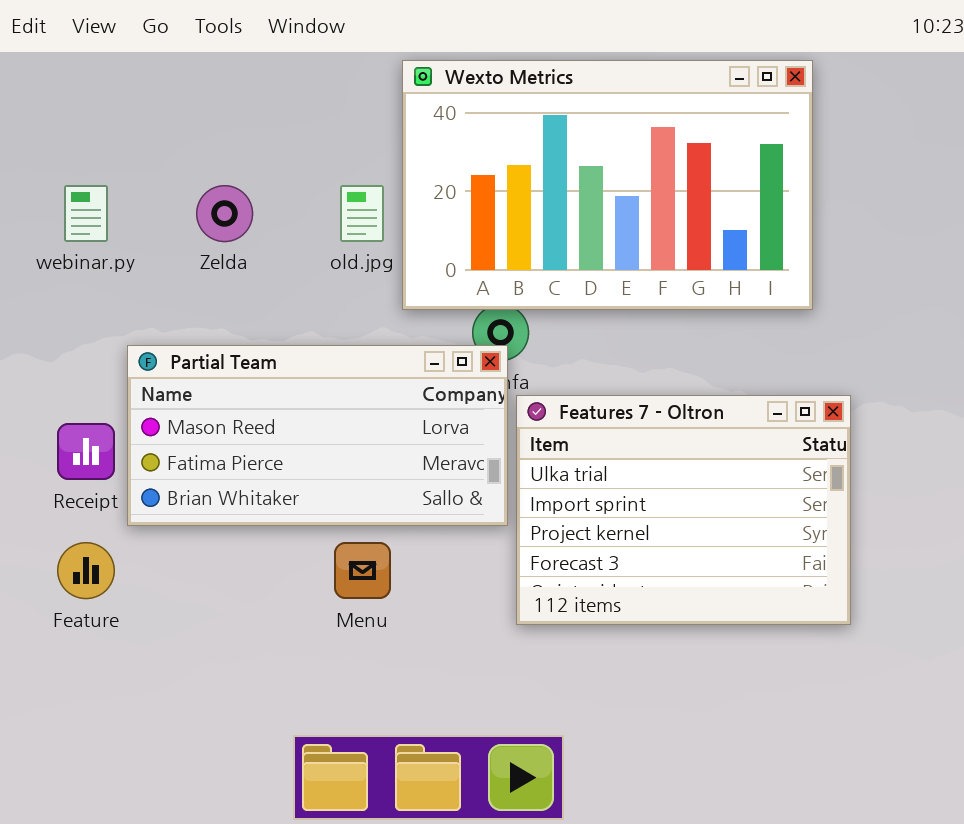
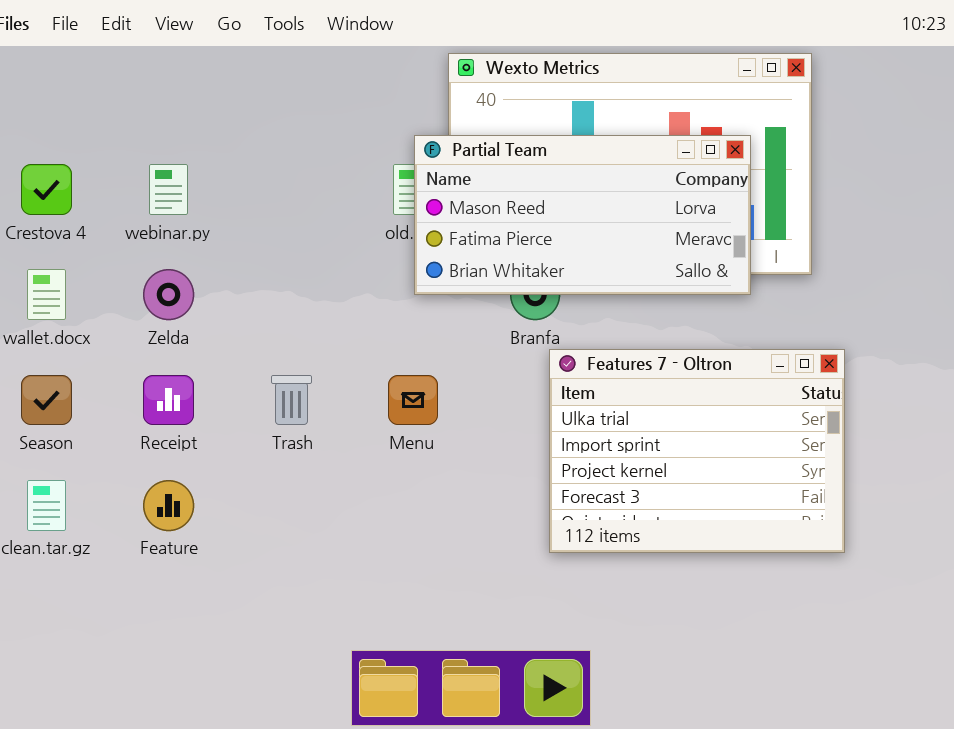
Zelda: [196,185,253,242] -> [143,269,194,320], moved
Partial Team: [127,345,508,526] -> [414,135,751,295], moved
Menu: [334,542,391,599] -> [388,375,438,425], moved

